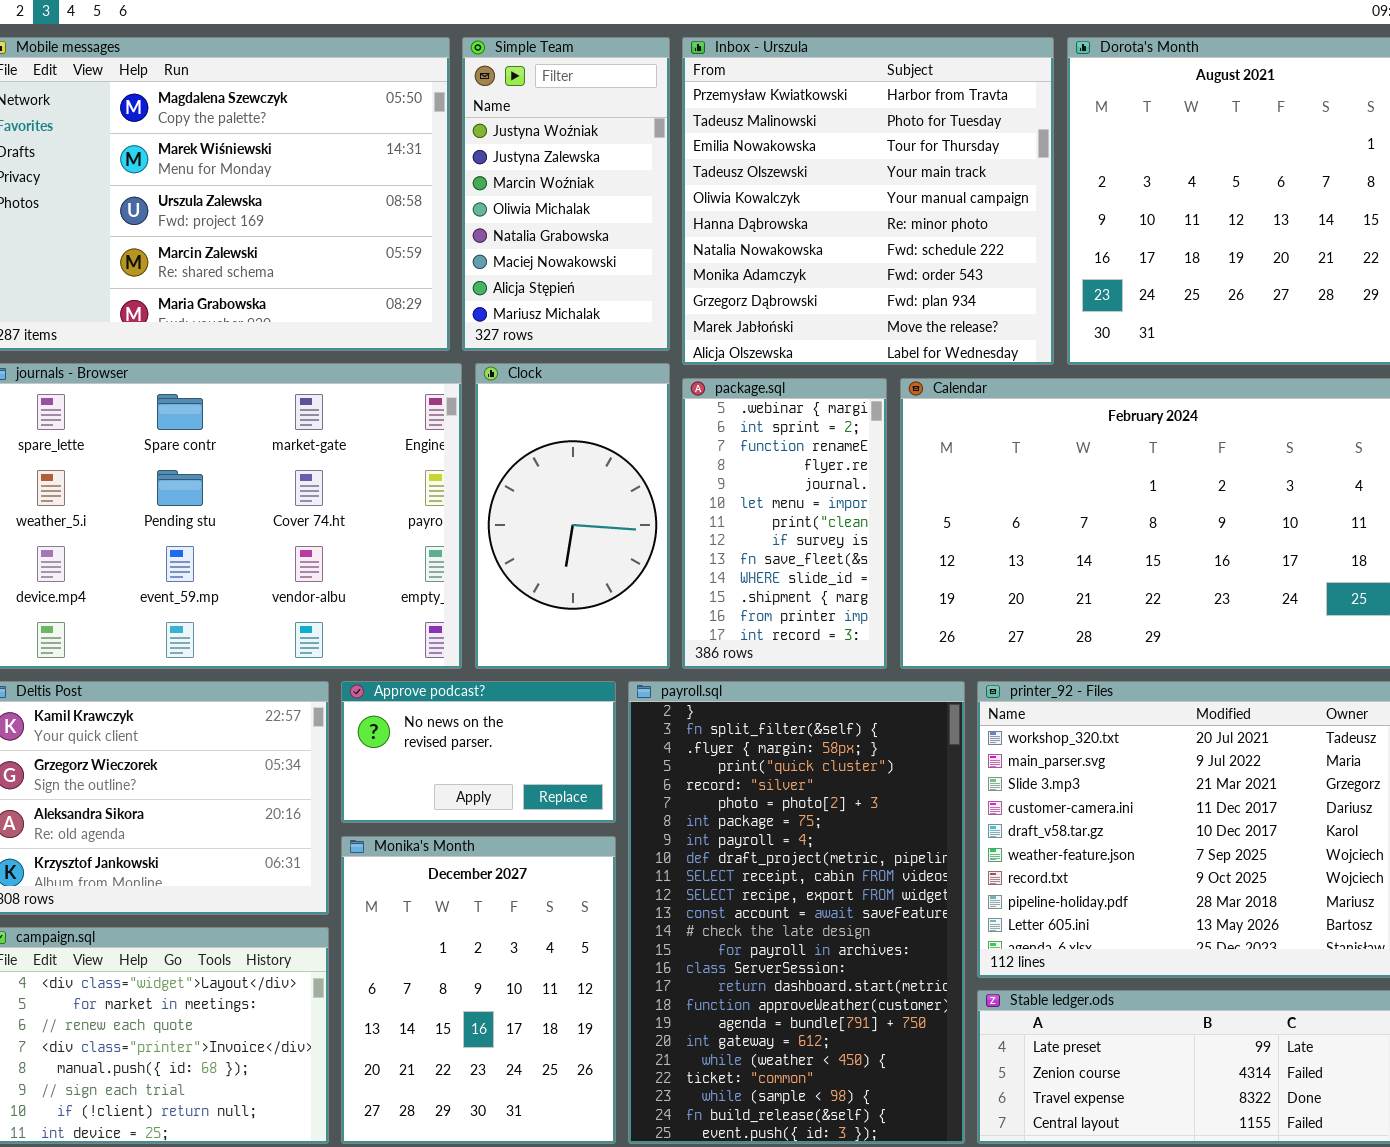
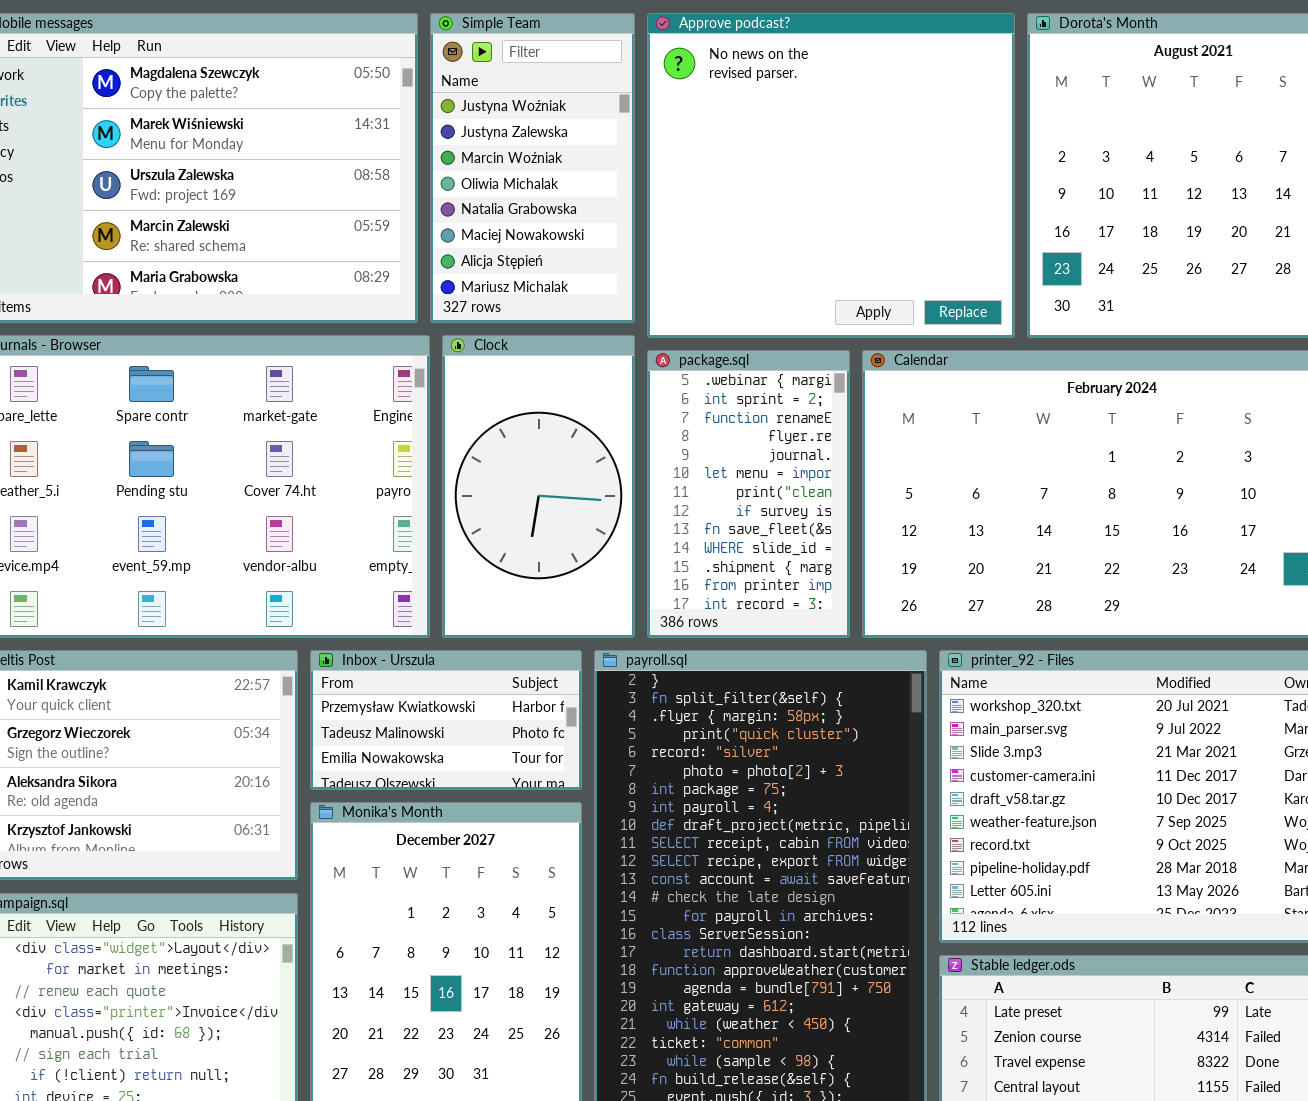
Inbox - Urszula: [682,37,1054,365] -> [310,650,582,790], moved, resized
Approve podcast?: [341,681,616,823] -> [647,13,1015,338], moved, resized

